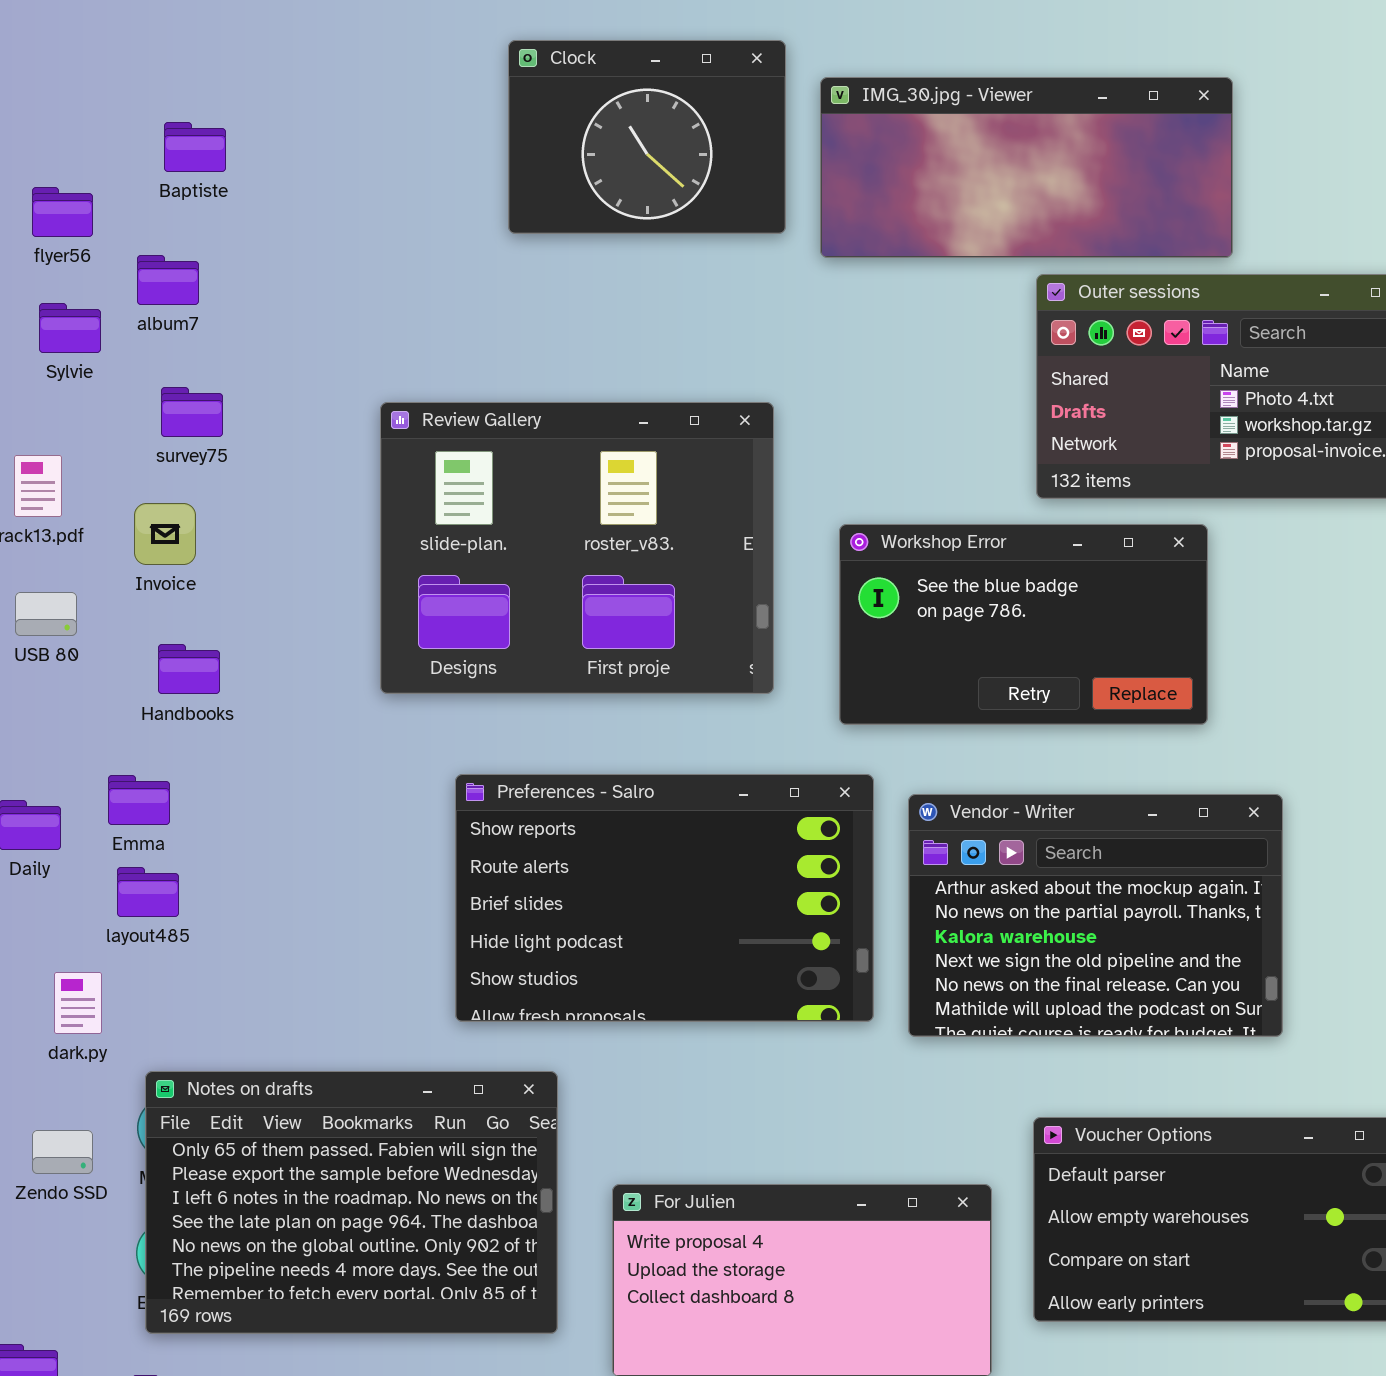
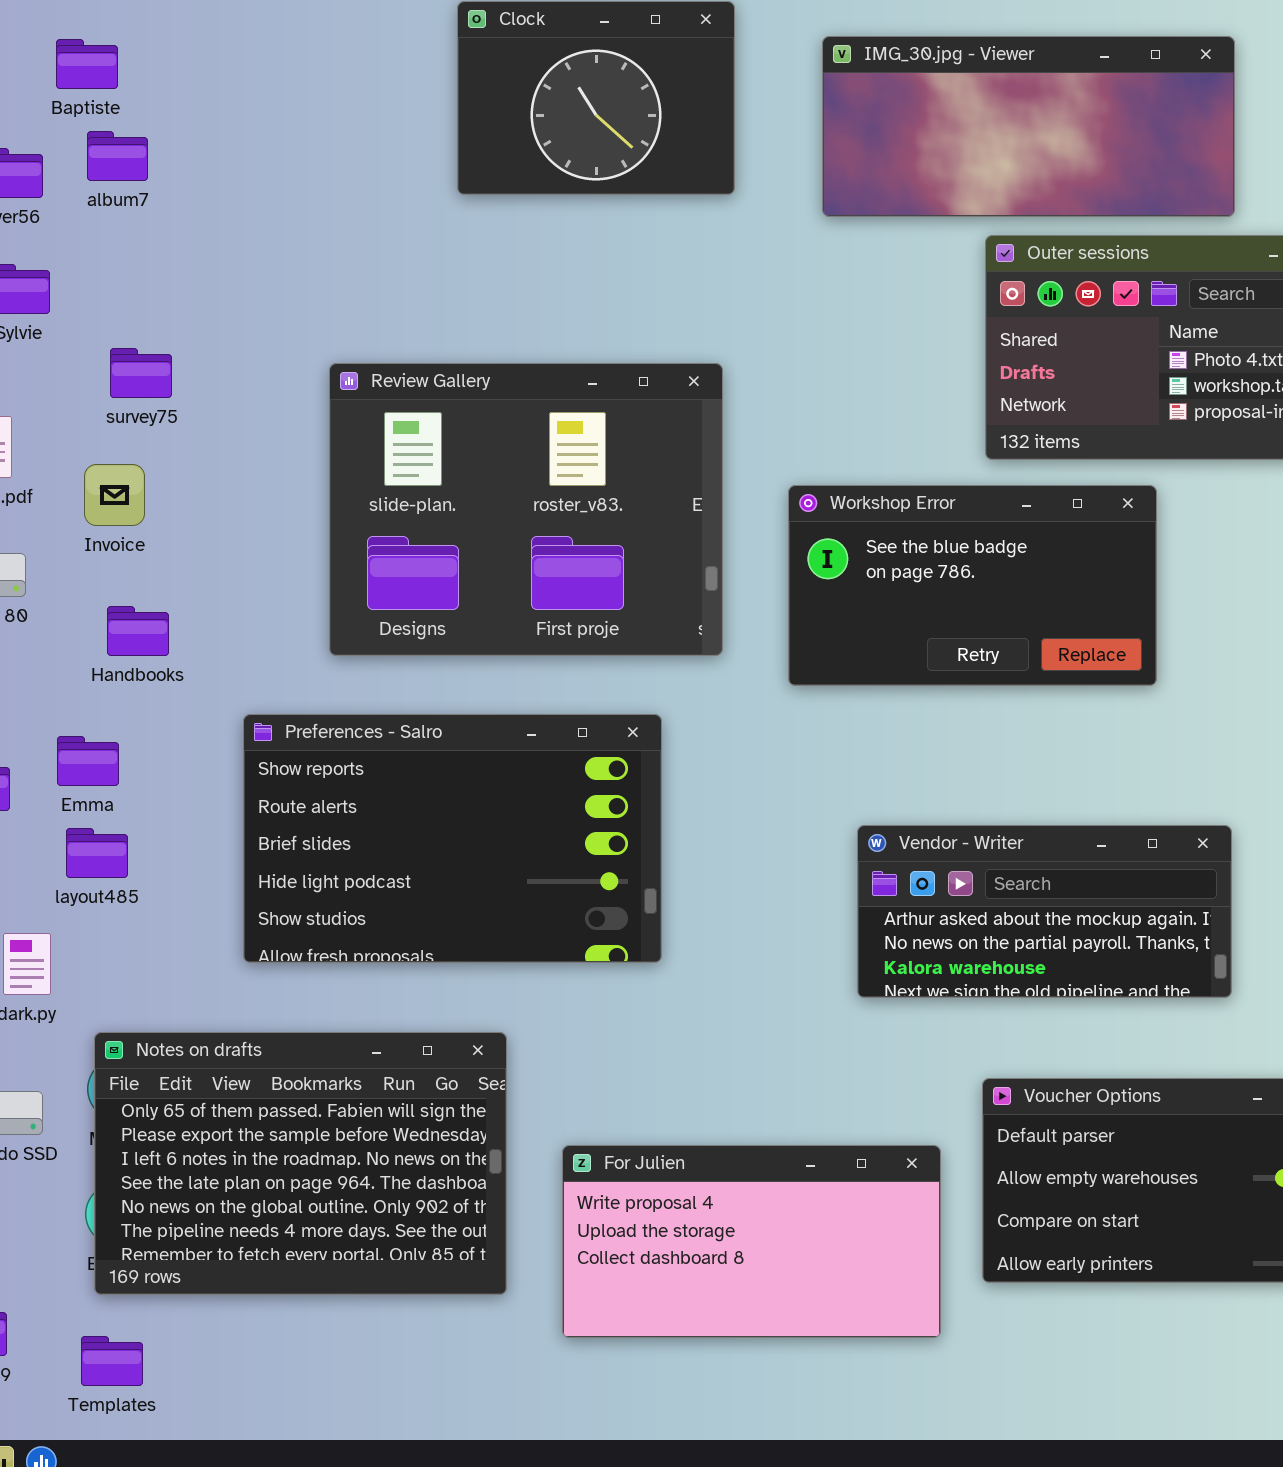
IMG_30.jpg - Viewer: [820,77,1233,258] -> [822,36,1235,217], moved
Baptiste: [164,122,226,172] -> [56,39,118,89], moved
album7: [137,255,199,305] -> [87,131,148,181], moved
Preferences - Salro: [455,774,874,1022] -> [243,714,662,963], moved
Vendor - Writer: [908,794,1283,1037] -> [857,825,1232,998], resized

